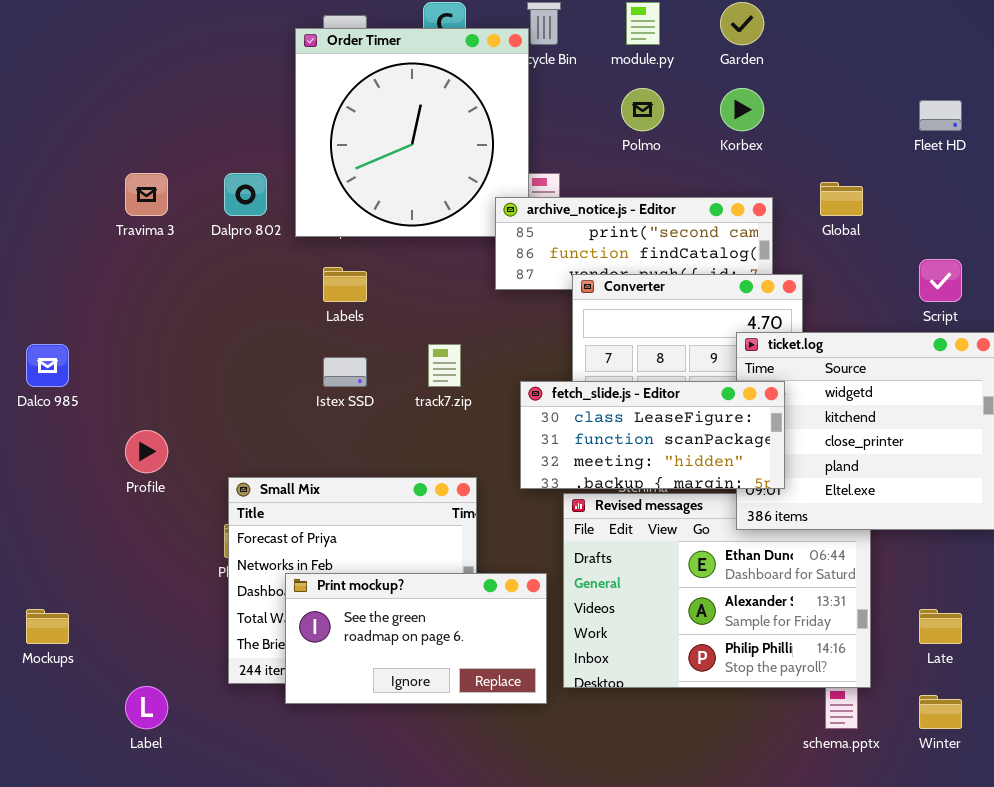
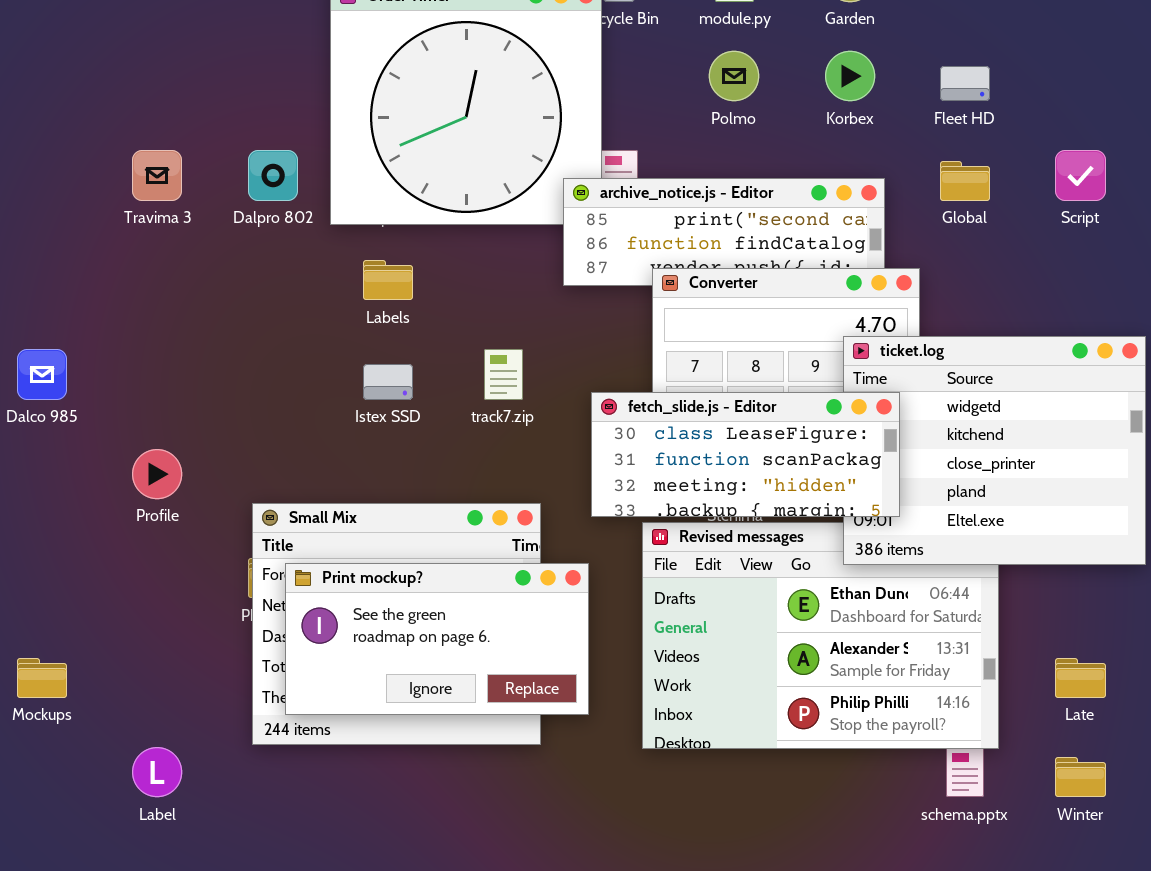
Fleet HD: [919,100,962,131] -> [940,66,990,101], moved
Script: [919,259,962,302] -> [1055,150,1106,201], moved
Print mockup?: [285,573,547,704] -> [285,563,589,715], moved

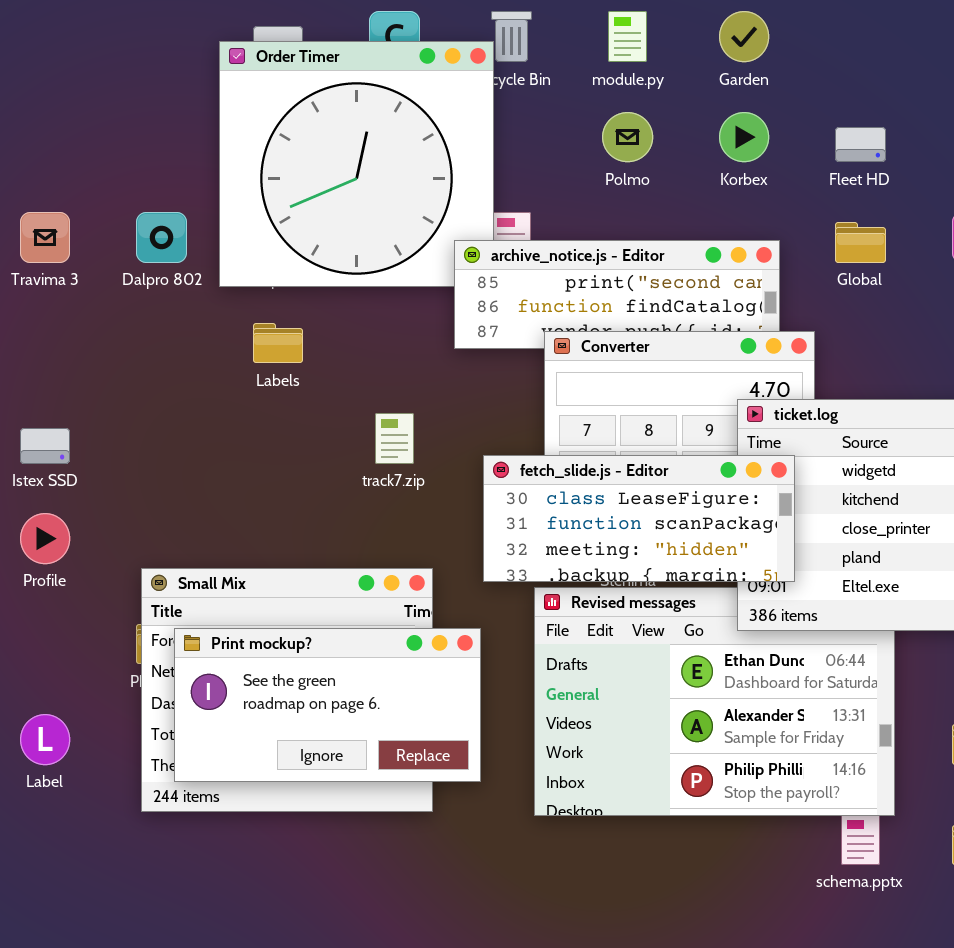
Istex SSD: [363,364,413,400] -> [20,428,70,464], moved
Label: [132,747,182,797] -> [20,714,70,765], moved

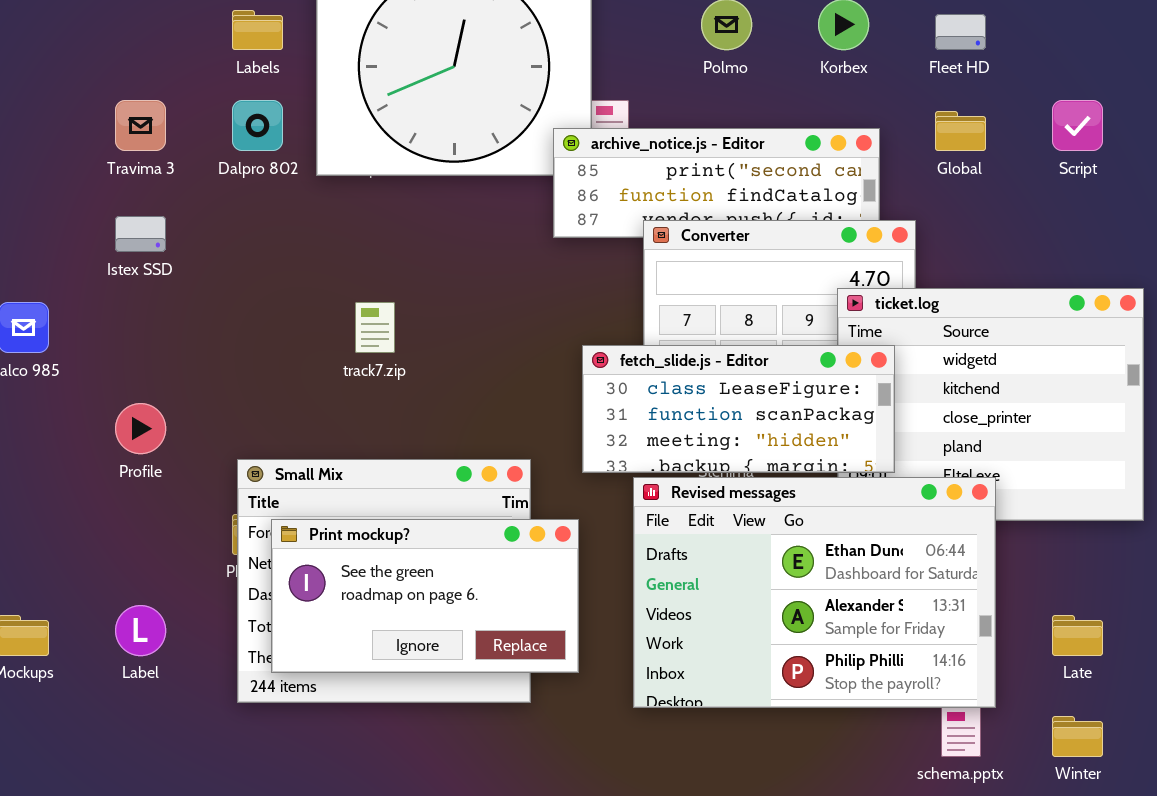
Labels: [253,323,303,363] -> [232,10,283,50], moved
track7.zip: [375,413,414,464] -> [355,302,395,353], moved
Istex SSD: [20,428,70,464] -> [115,216,166,252], moved
Revised messages: [534,587,895,816] -> [633,477,996,708], raised

